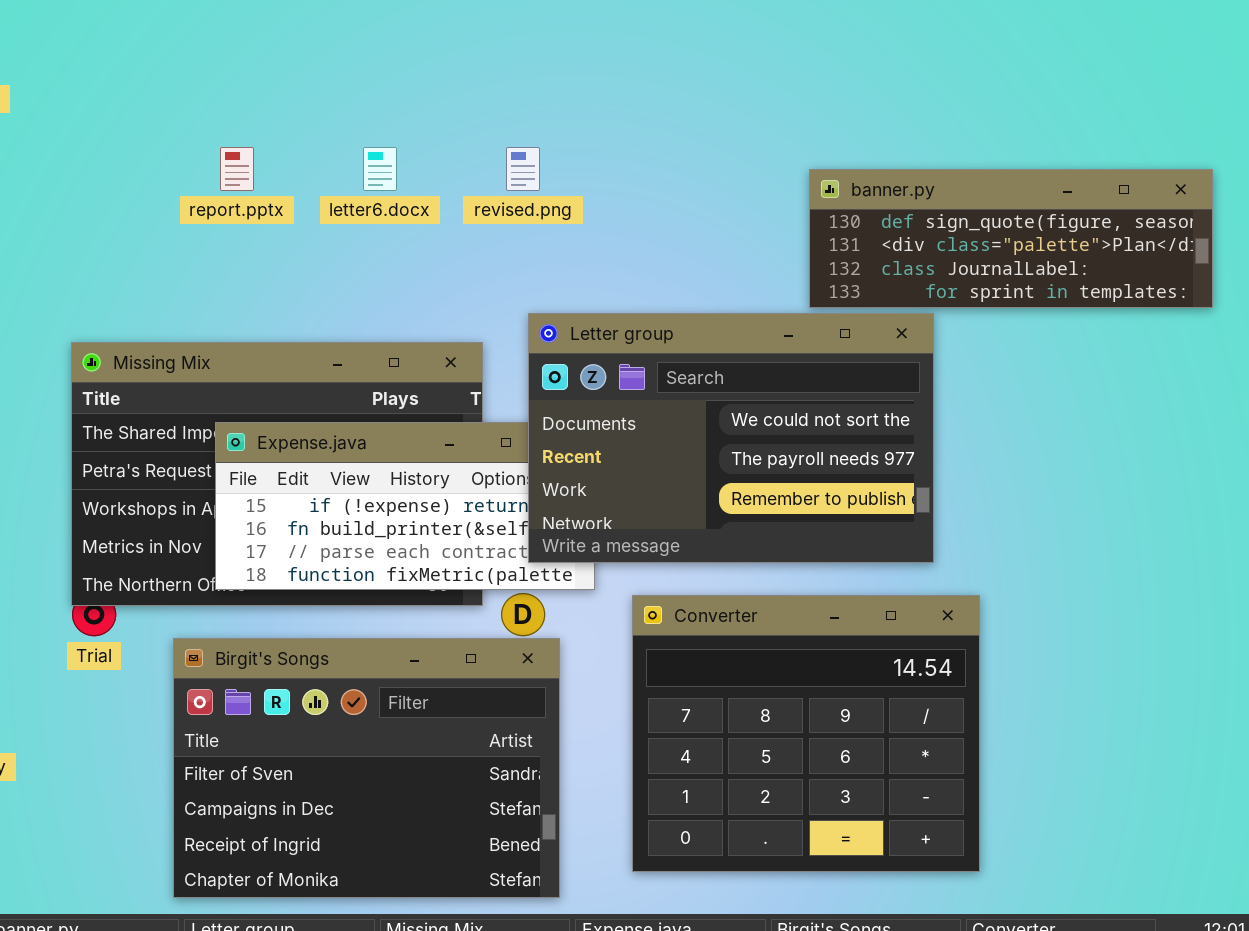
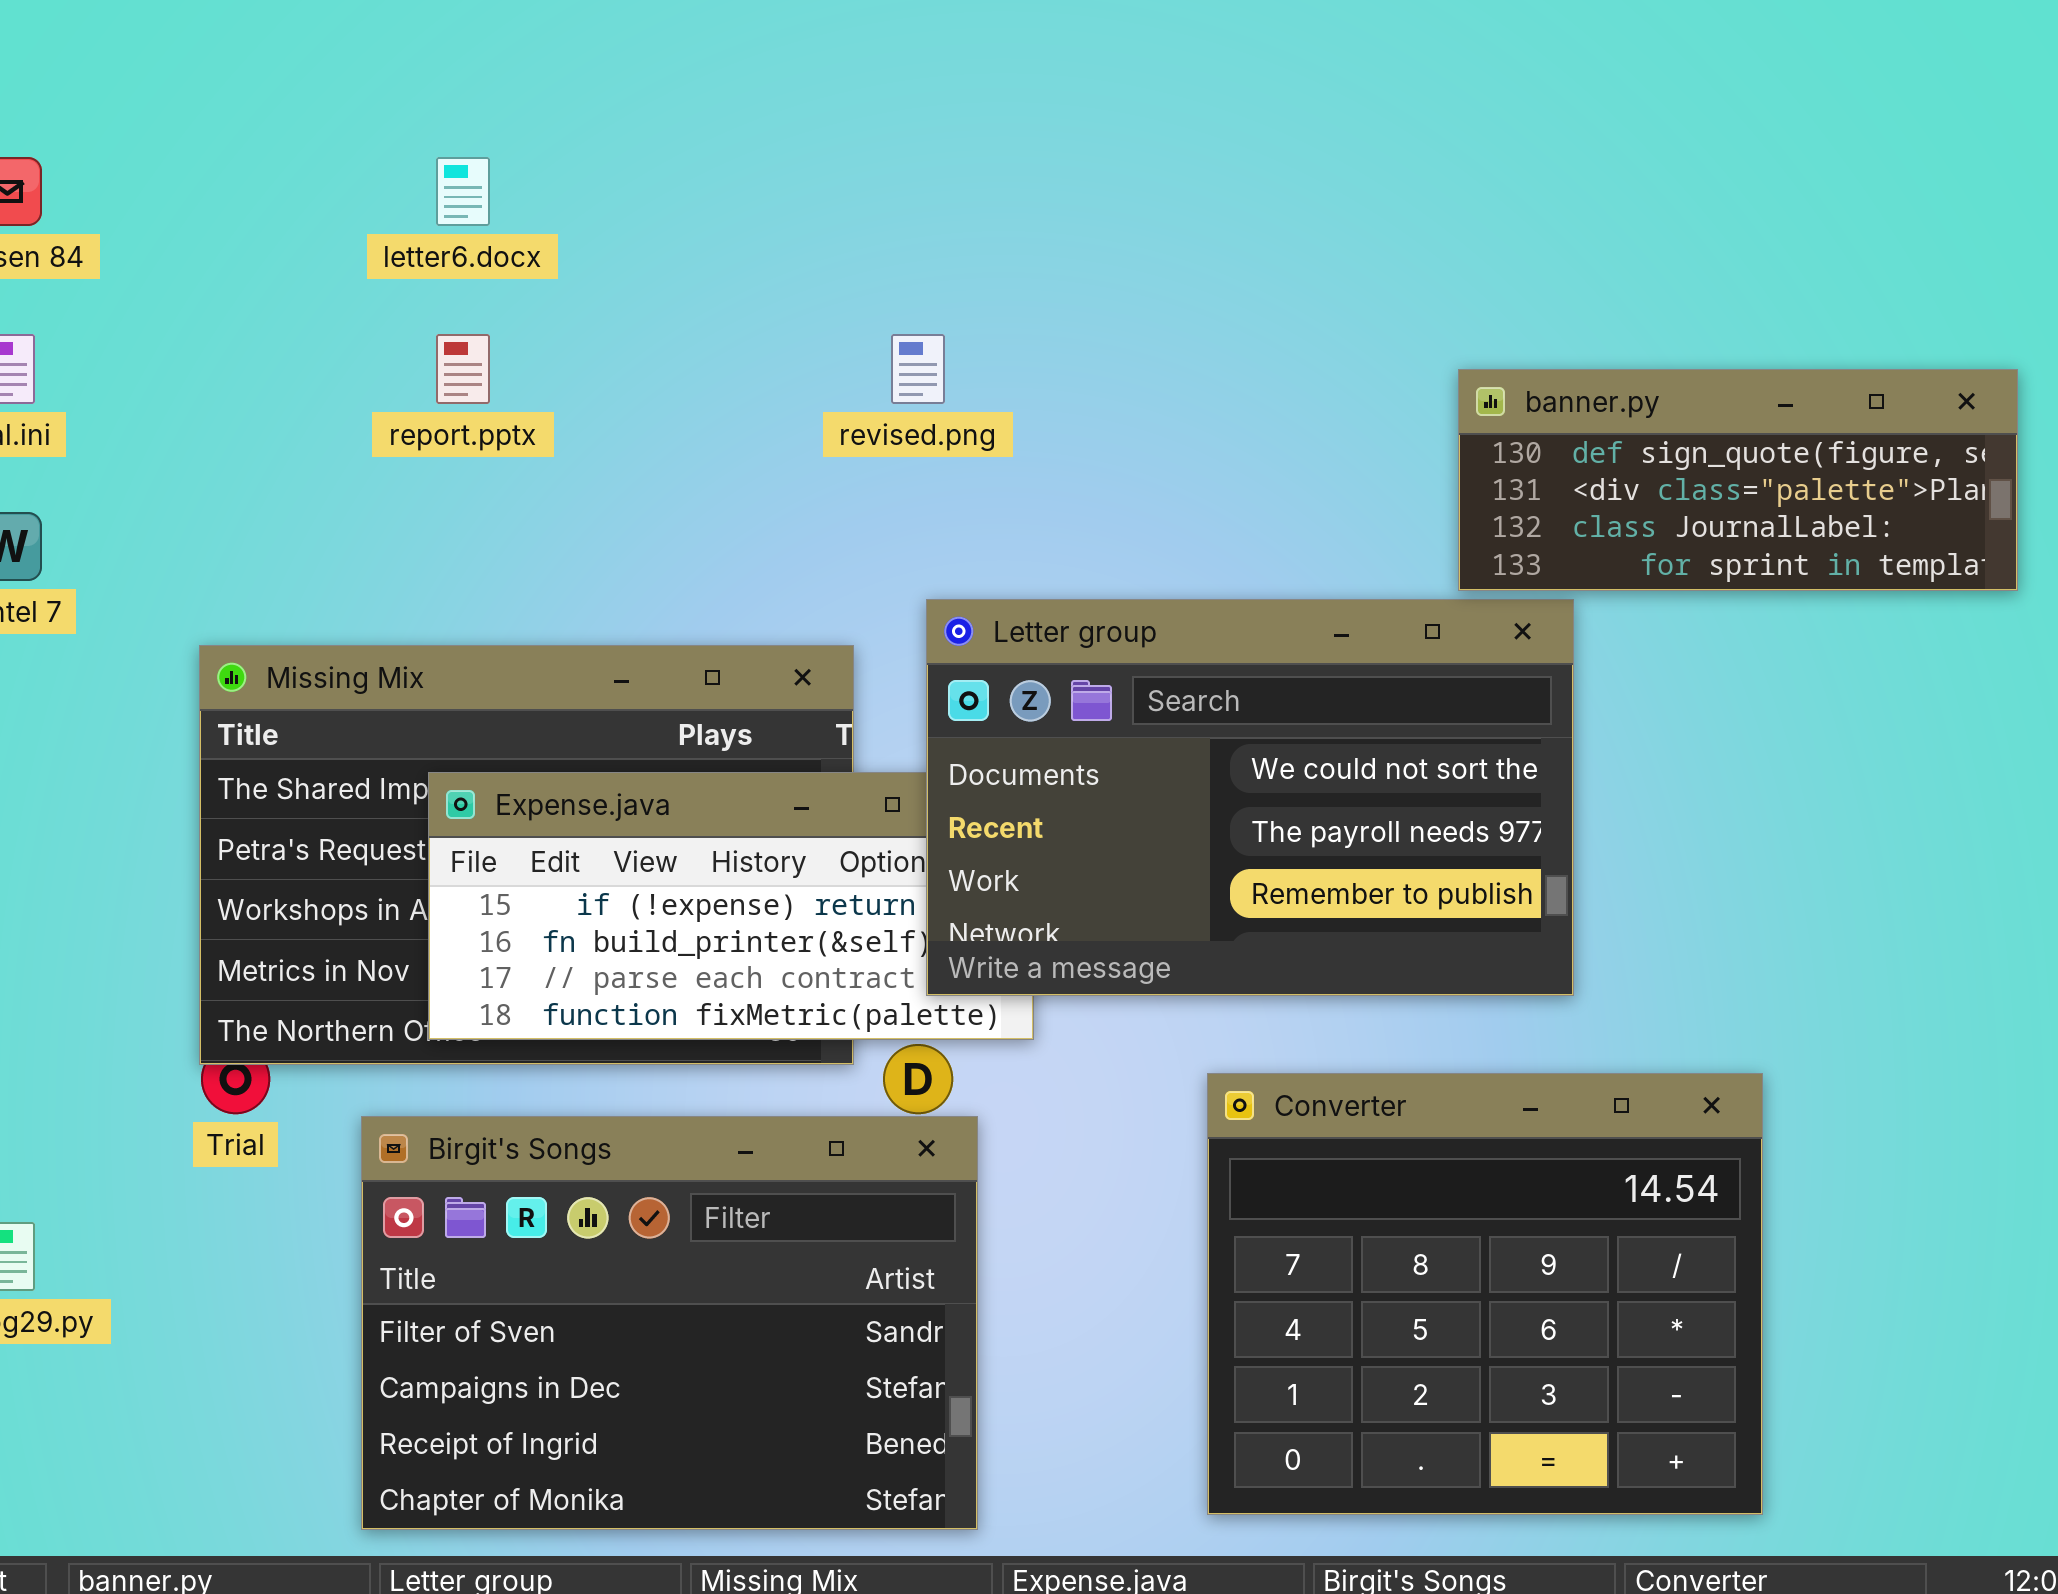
letter6.docx: [363,147,397,191] -> [436,157,490,226], moved
banner.py: [809,169,1213,308] -> [1458,369,2018,591], resized
Converter: [632,595,980,872] -> [1207,1073,1763,1515], moved

